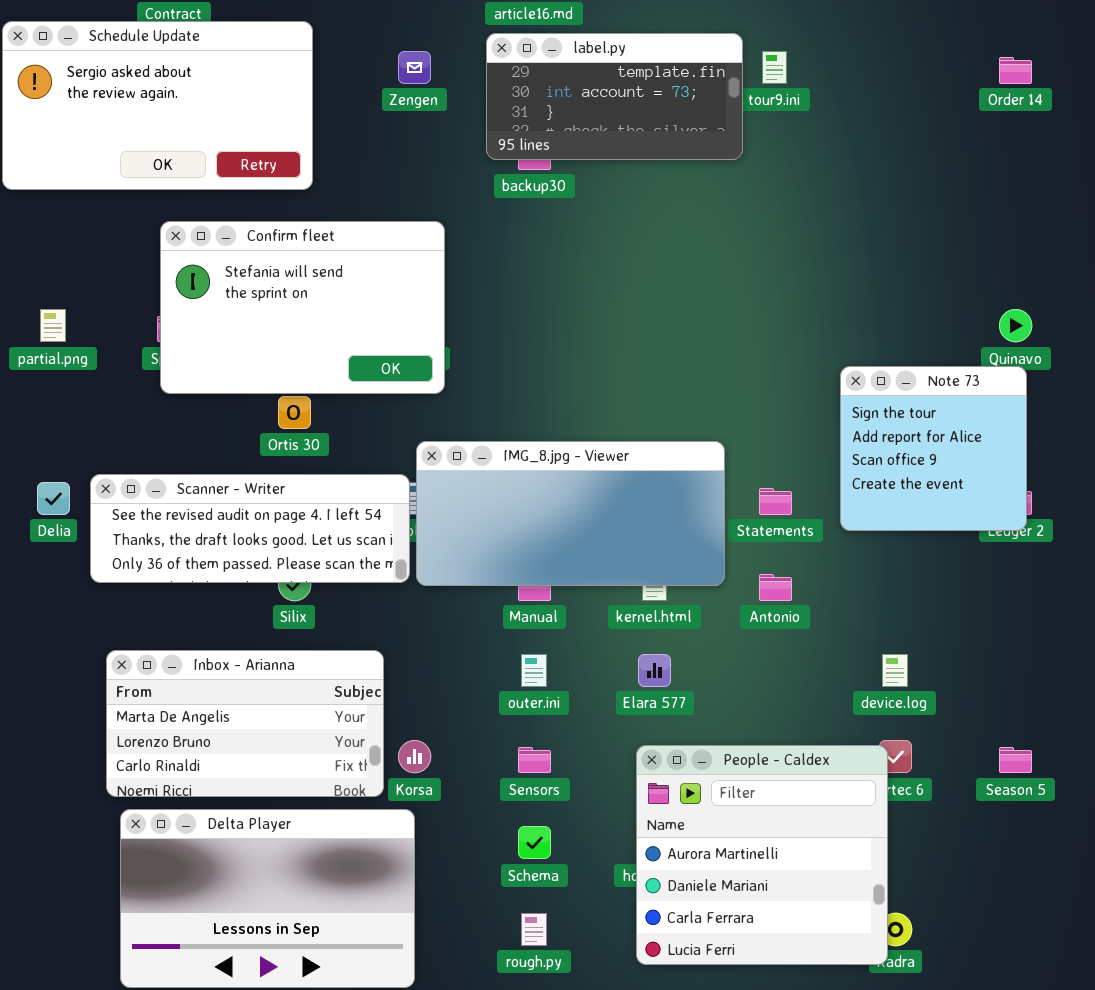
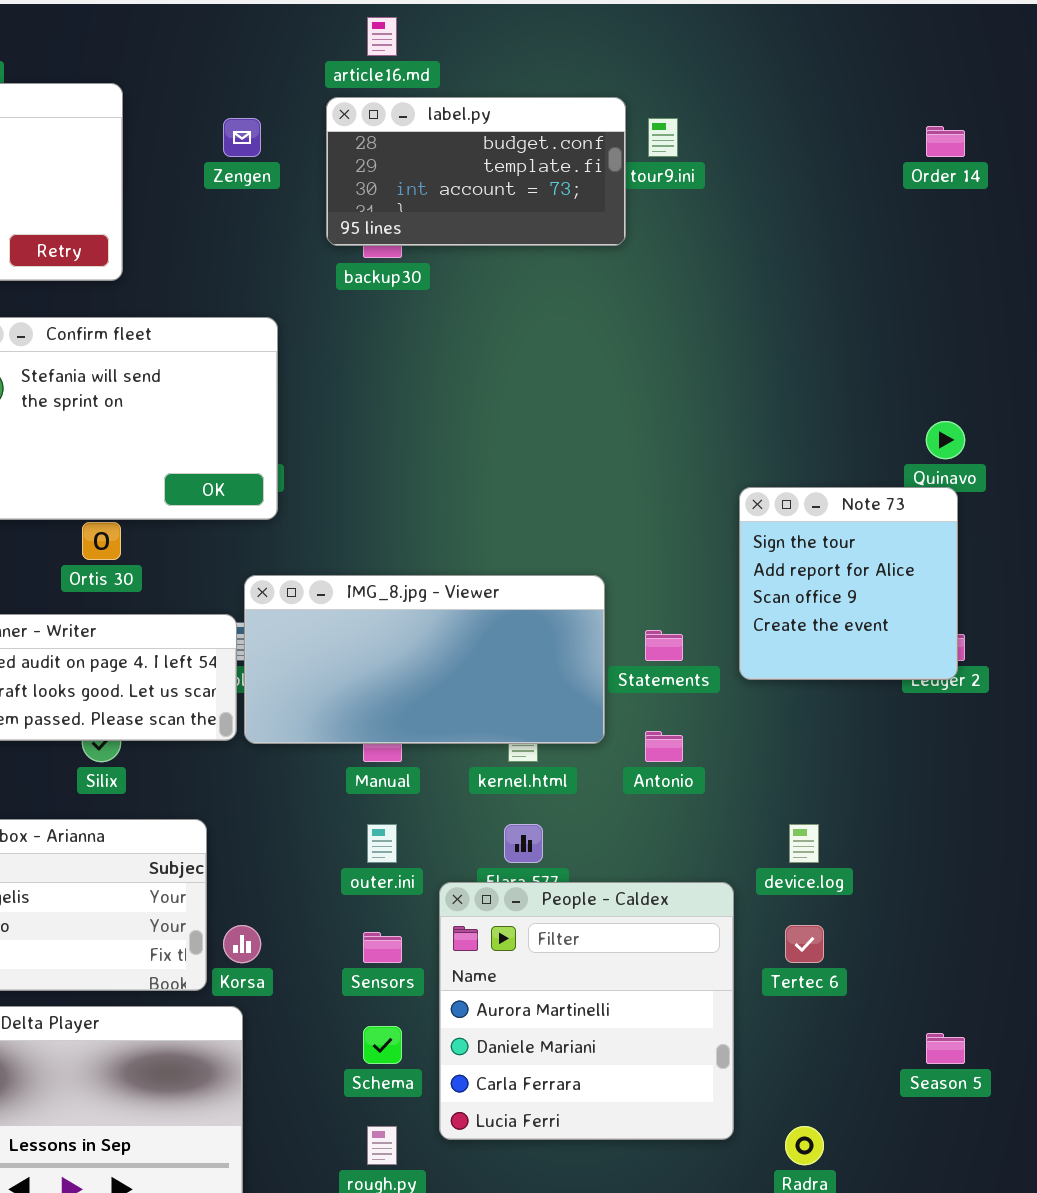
label.py: [486,33,743,160] -> [326,97,626,246], scrolled up 1 row
People - Caldex: [636,745,888,965] -> [439,882,734,1140], moved
Season 5: [999,747,1032,773] -> [926,1033,965,1064], moved

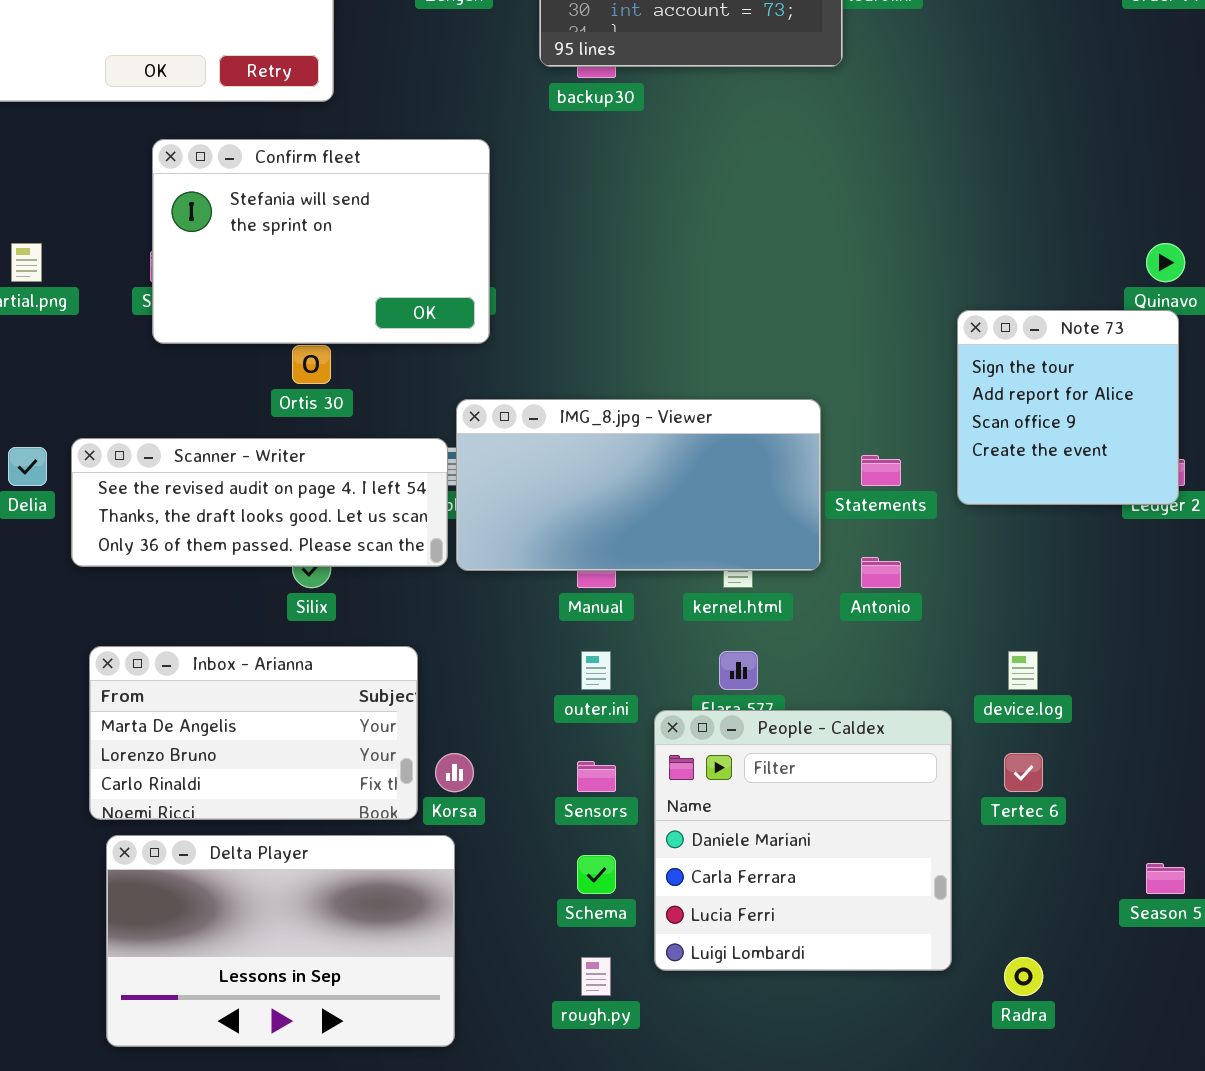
People - Caldex: [439,882,734,1140] -> [654,710,952,971], scrolled down 1 row

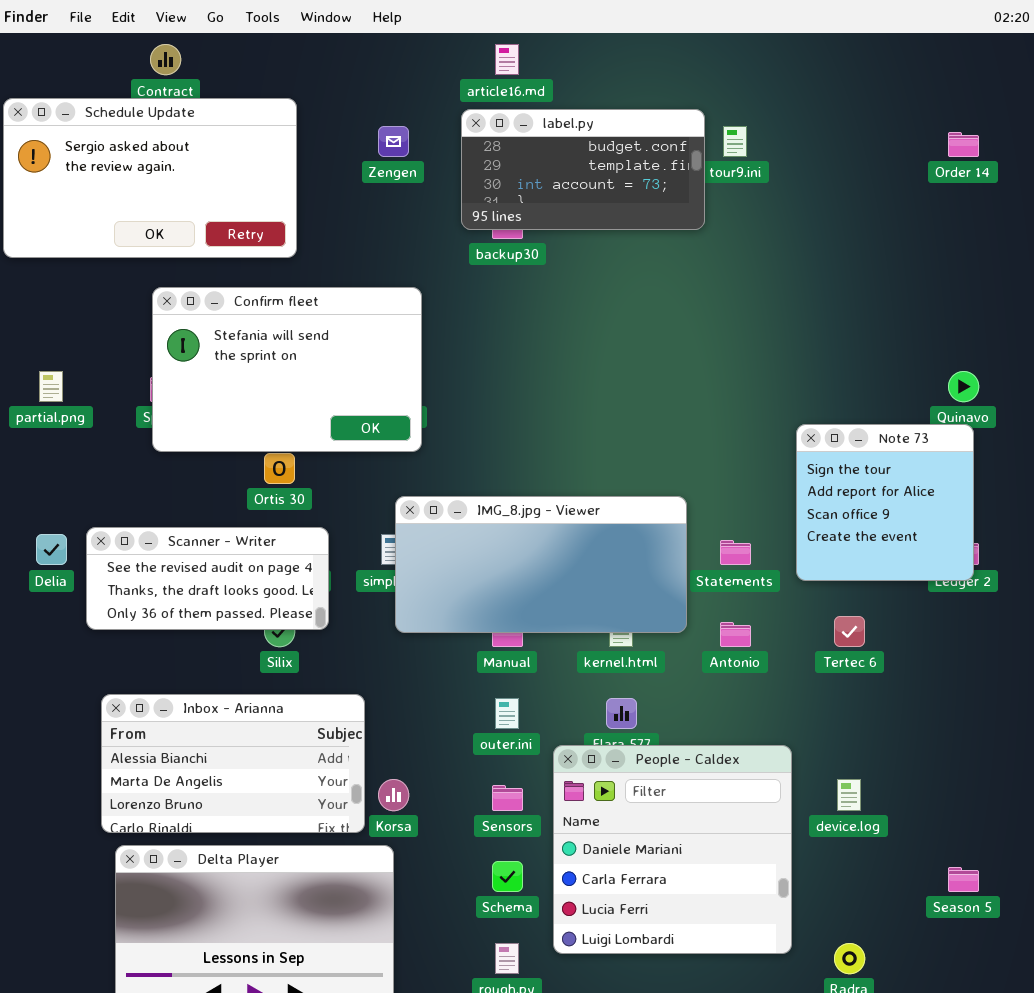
Scanner - Writer: [71,438,448,567] -> [86,527,329,630], resized
Inbox - Arianna: [89,646,418,820] -> [101,694,365,833], scrolled up 1 row
device.log: [1008,651,1038,690] -> [837,779,861,811], moved
Tertec 6: [1004,753,1043,792] -> [834,616,865,647], moved

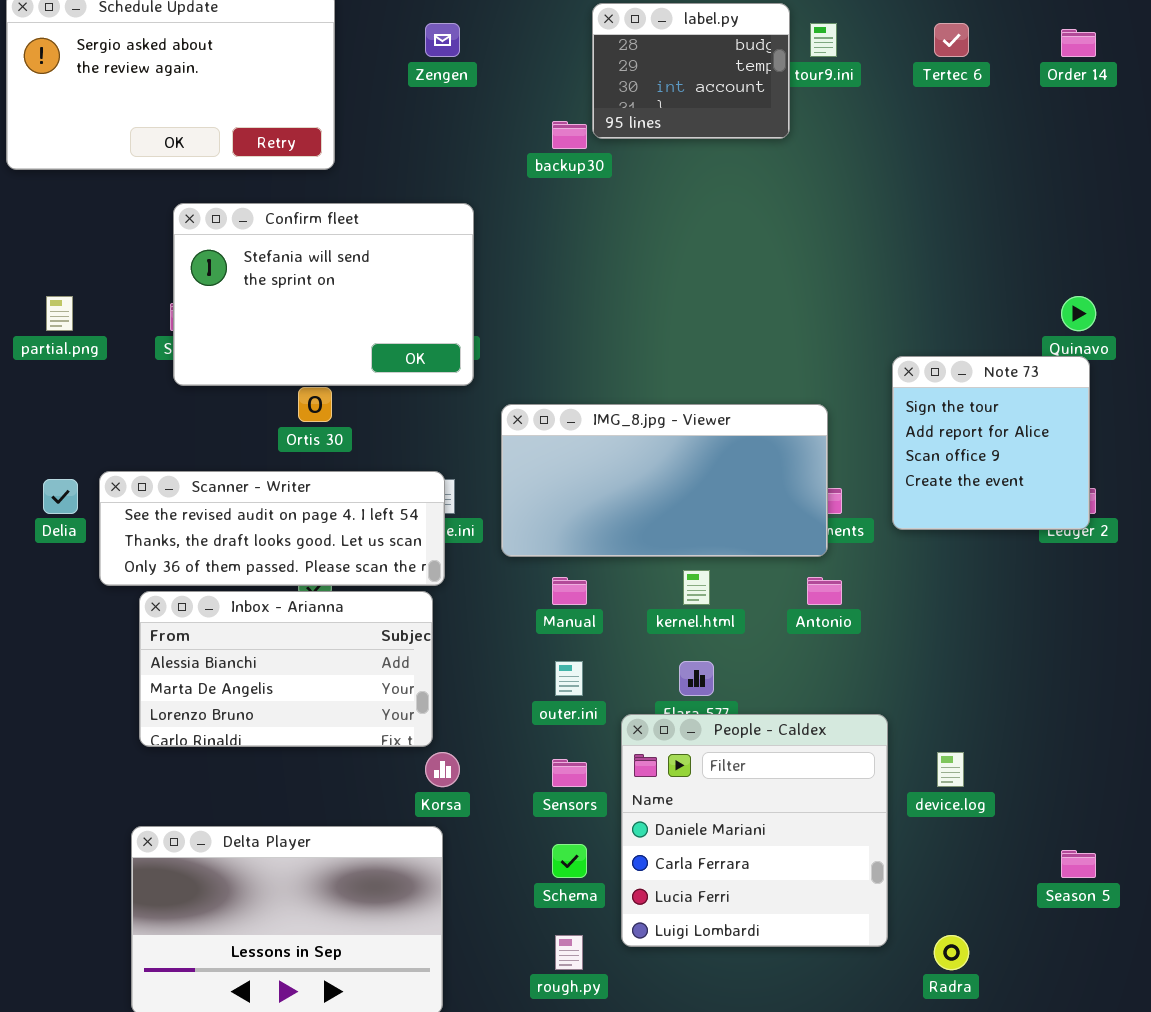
label.py: [461,109,705,230] -> [592,3,790,139], resized
IMG_8.jpg - Viewer: [395,496,687,633] -> [501,404,828,557], moved
Scanner - Writer: [86,527,329,630] -> [99,471,445,586], resized
Tertec 6: [834,616,865,647] -> [934,23,969,57], moved
Inbox - Arianna: [101,694,365,833] -> [139,591,433,747], moved

